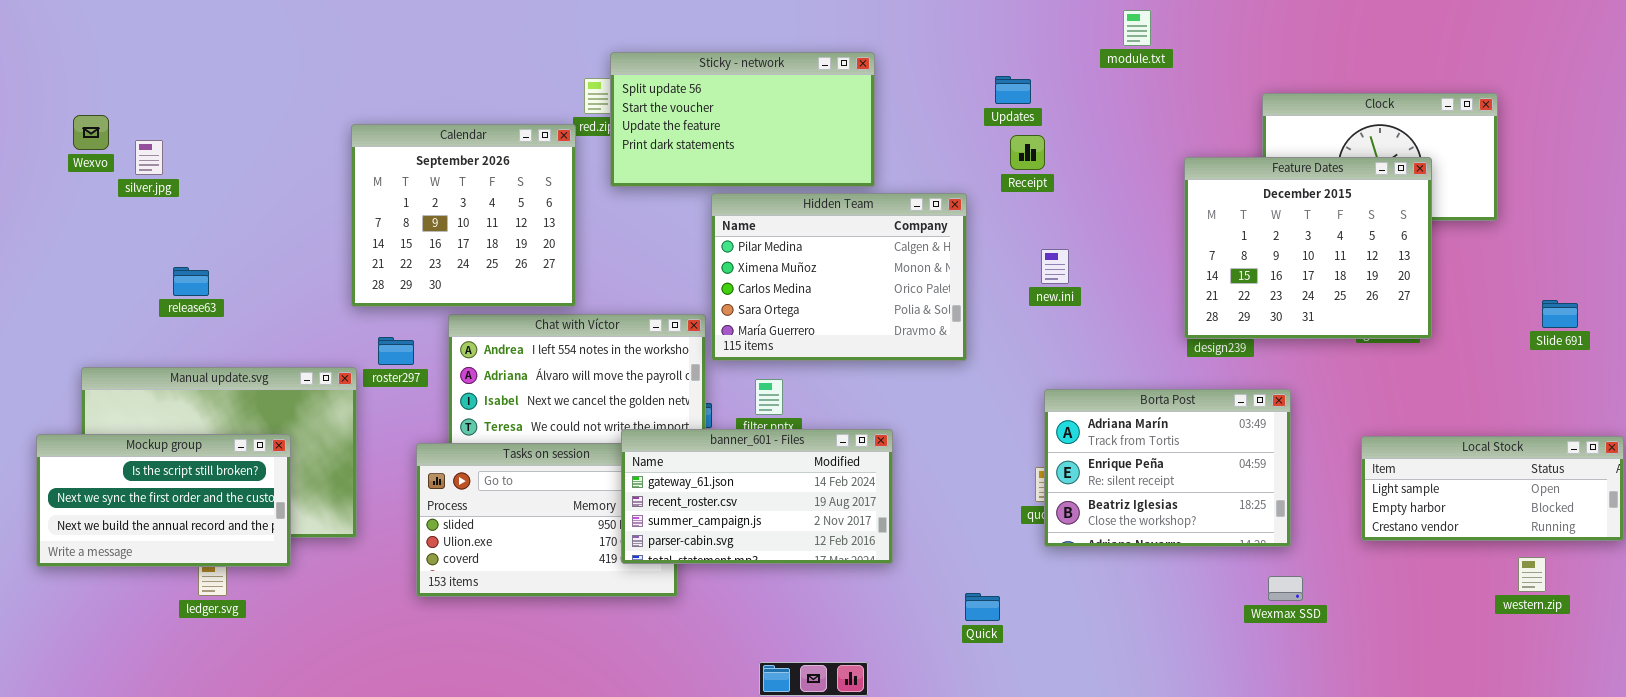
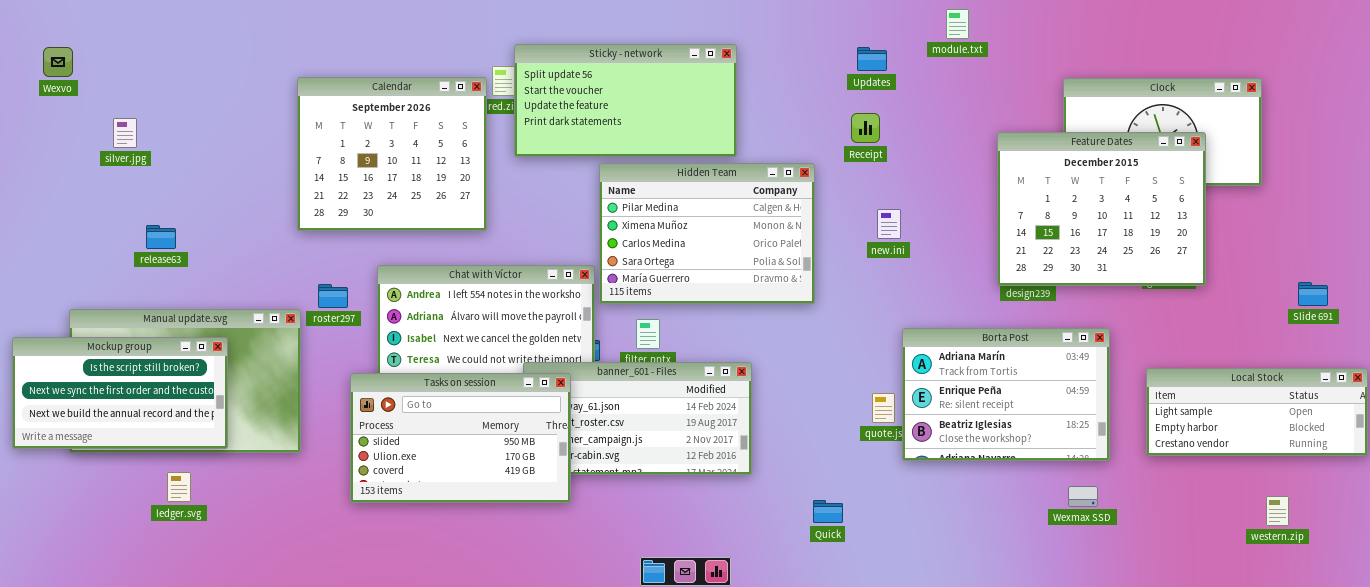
Updates: [995,76,1031,104] -> [857,47,887,71], moved
Wexvo: [73,115,109,150] -> [43,47,73,77], moved
Calendar: [351,124,576,307] -> [297,77,487,231], moved
Slide 691: [1542,300,1578,328] -> [1298,282,1328,306], moved
Borta Post: [1044,389,1291,547] -> [902,328,1110,461], moved
Mockup group: [36,434,291,567] -> [12,337,228,449], moved
Tasks on session: [416,443,678,597] -> [350,373,571,503], raised
western.zip: [1518,557,1546,592] -> [1266,496,1289,526], moved

